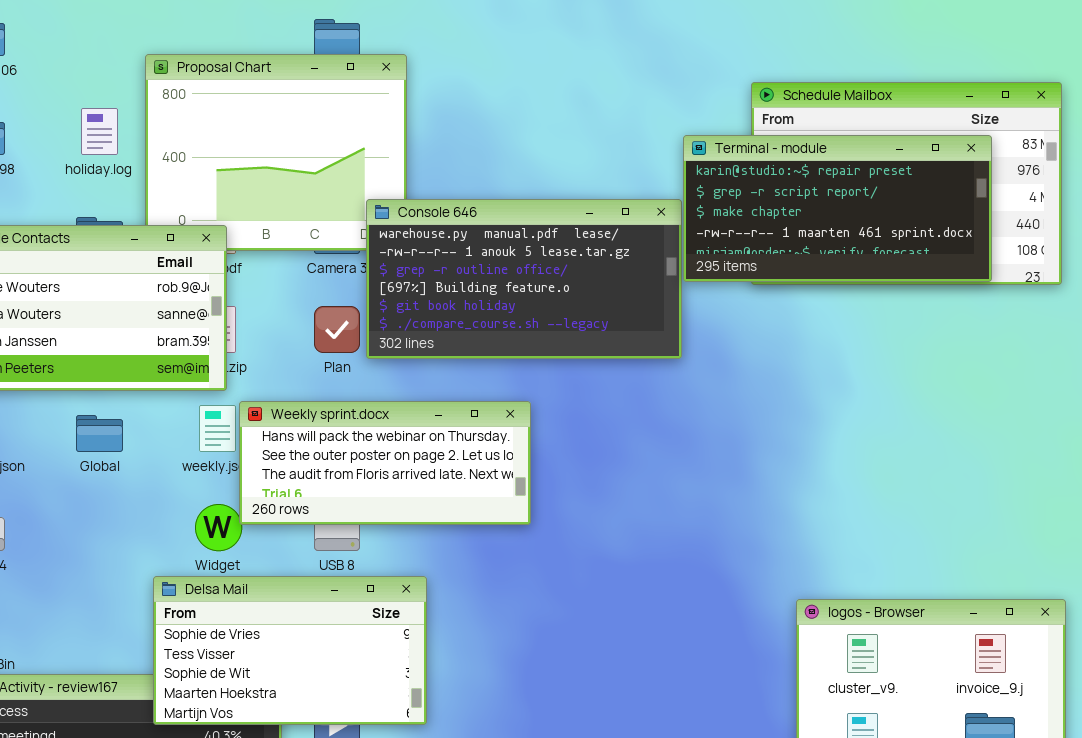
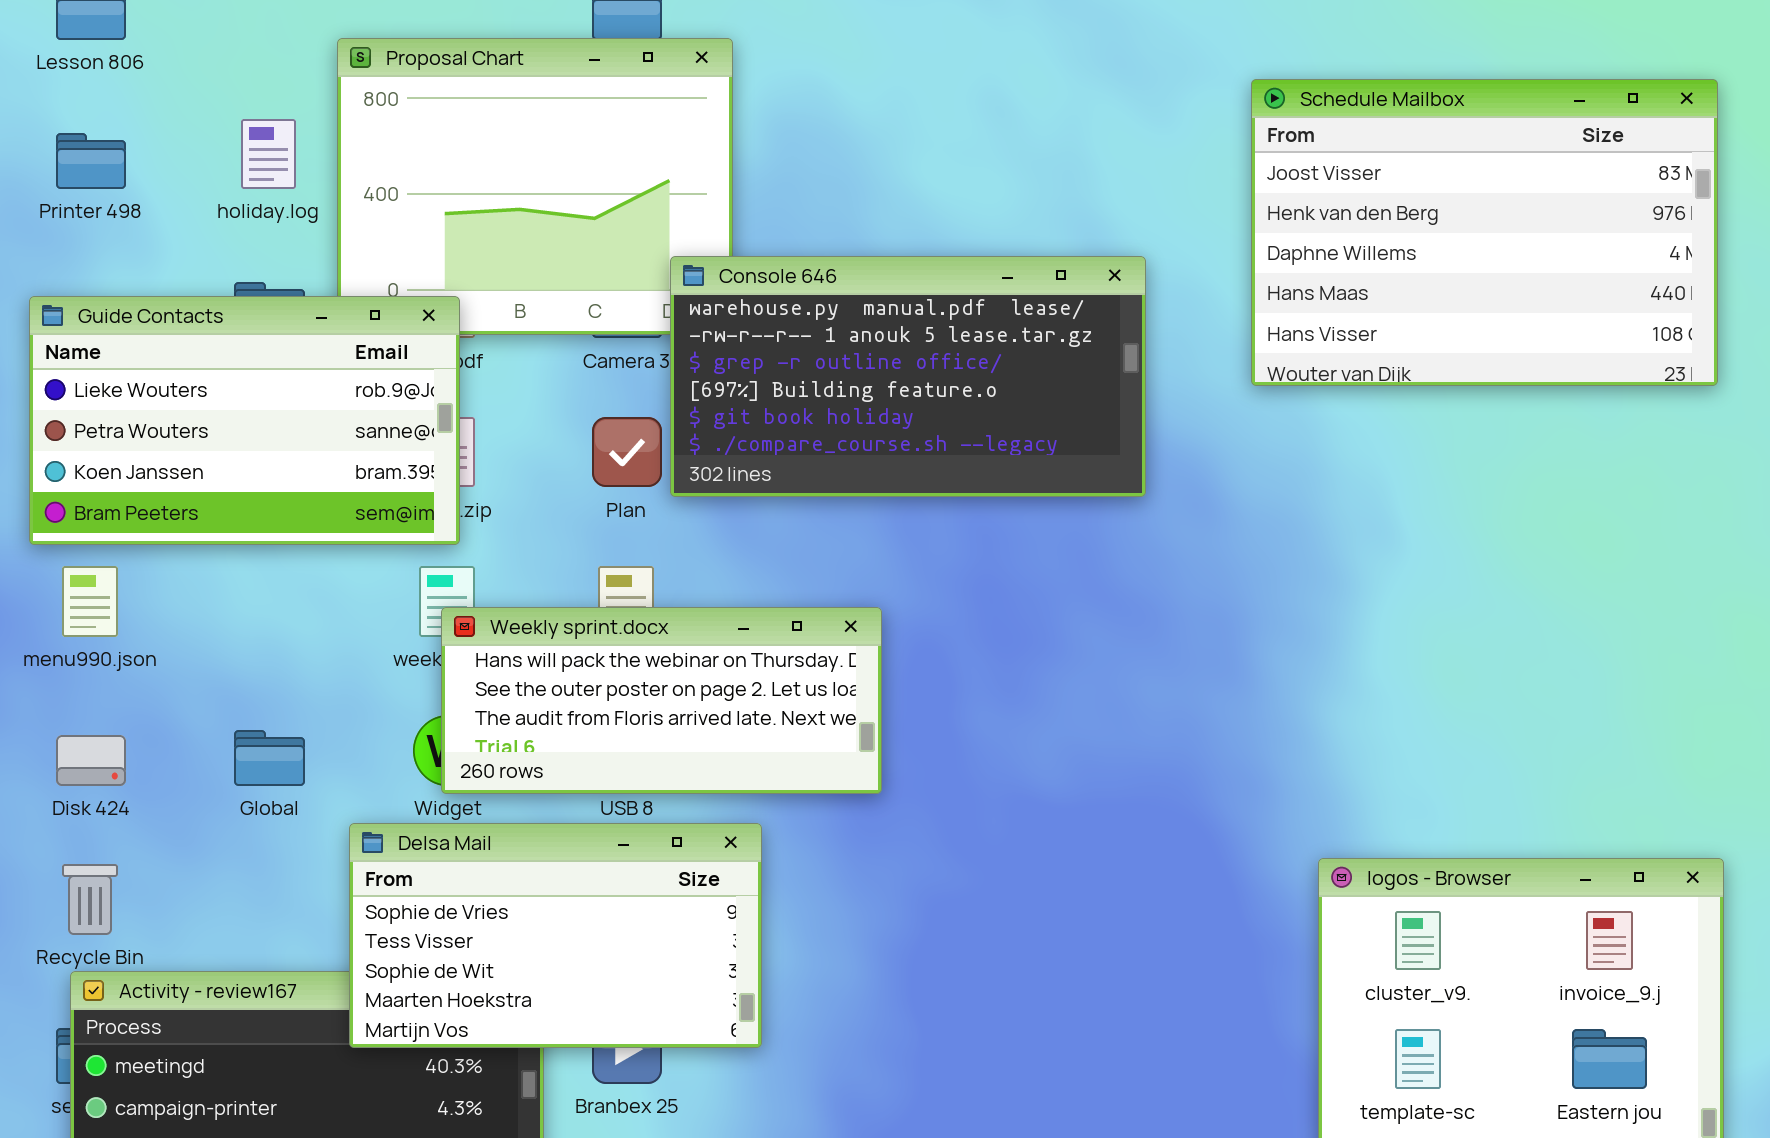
Terminal - module: [683,135,992,282] -> none, closed
Weekly sprint.docx: [239,401,531,525] -> [441,607,882,794], moved
Global: [76,415,123,452] -> [234,730,305,786], moved

